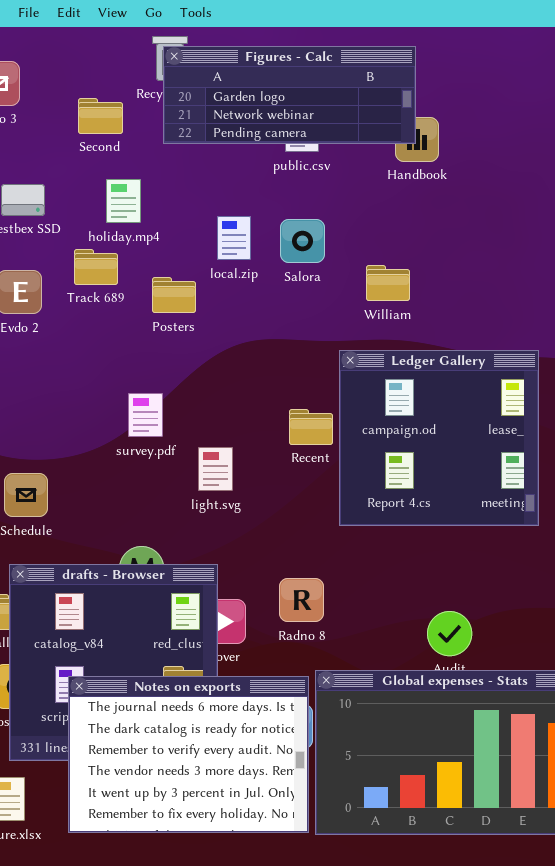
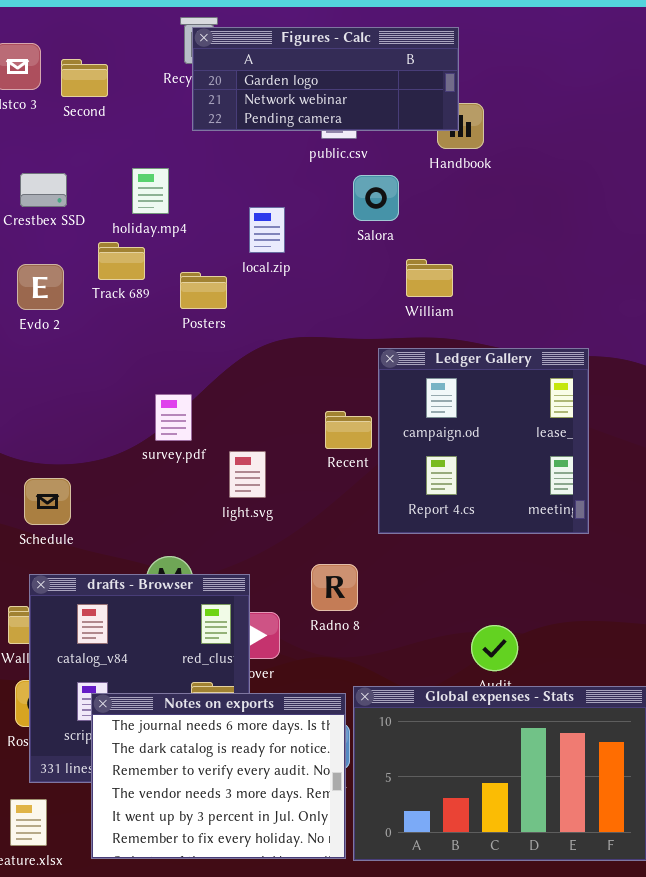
Second: [78,98,123,134] -> [61,59,108,97], moved
Salora: [280,219,325,263] -> [353,175,399,221], moved
Radno 8: [279,578,324,622] -> [311,564,358,611], moved

